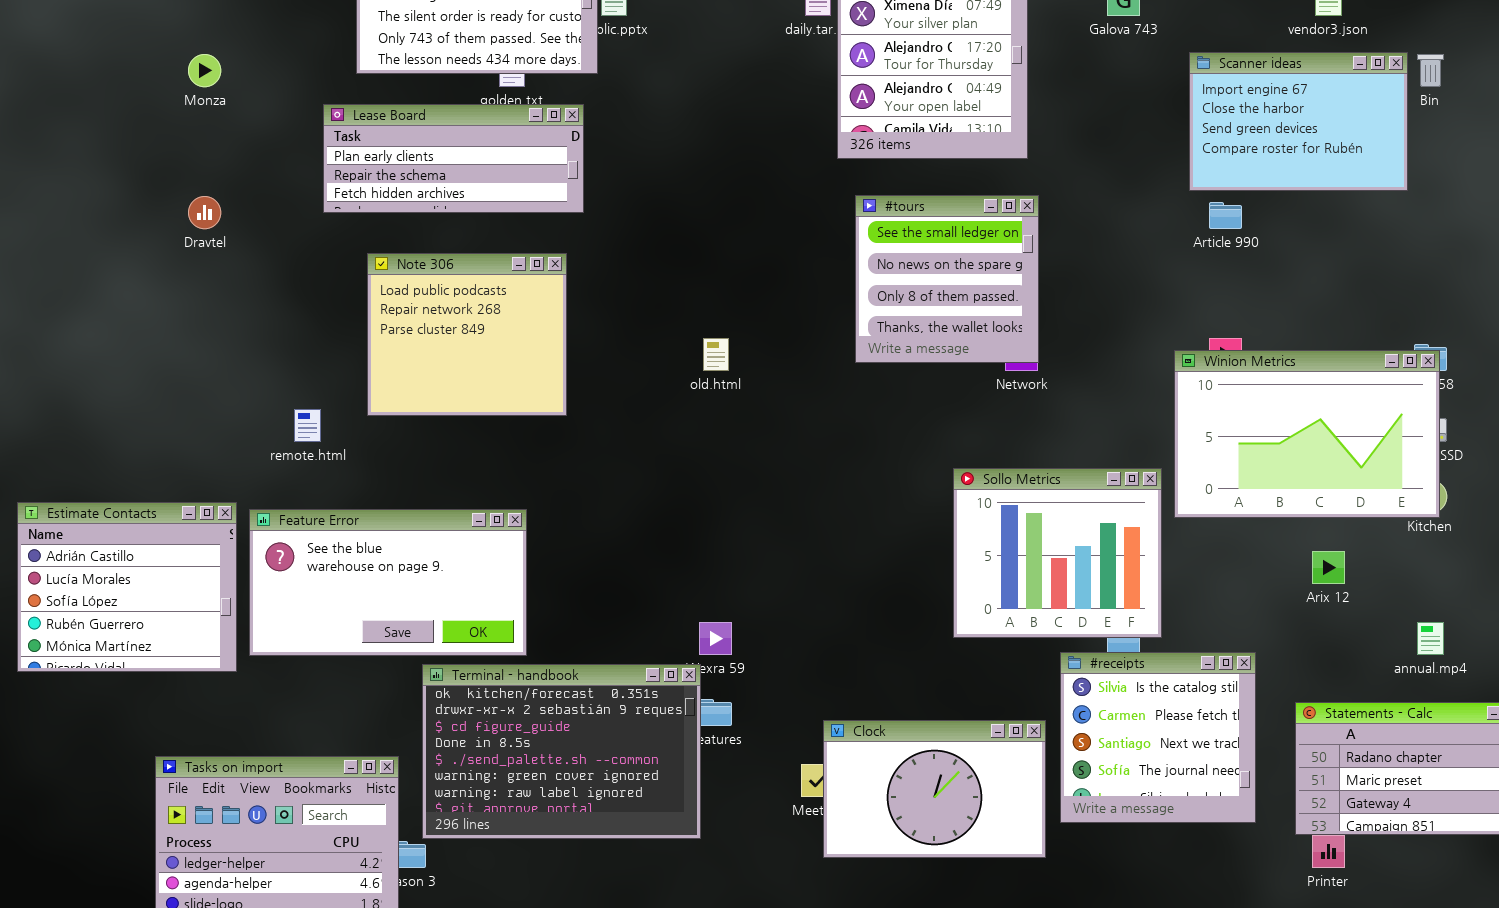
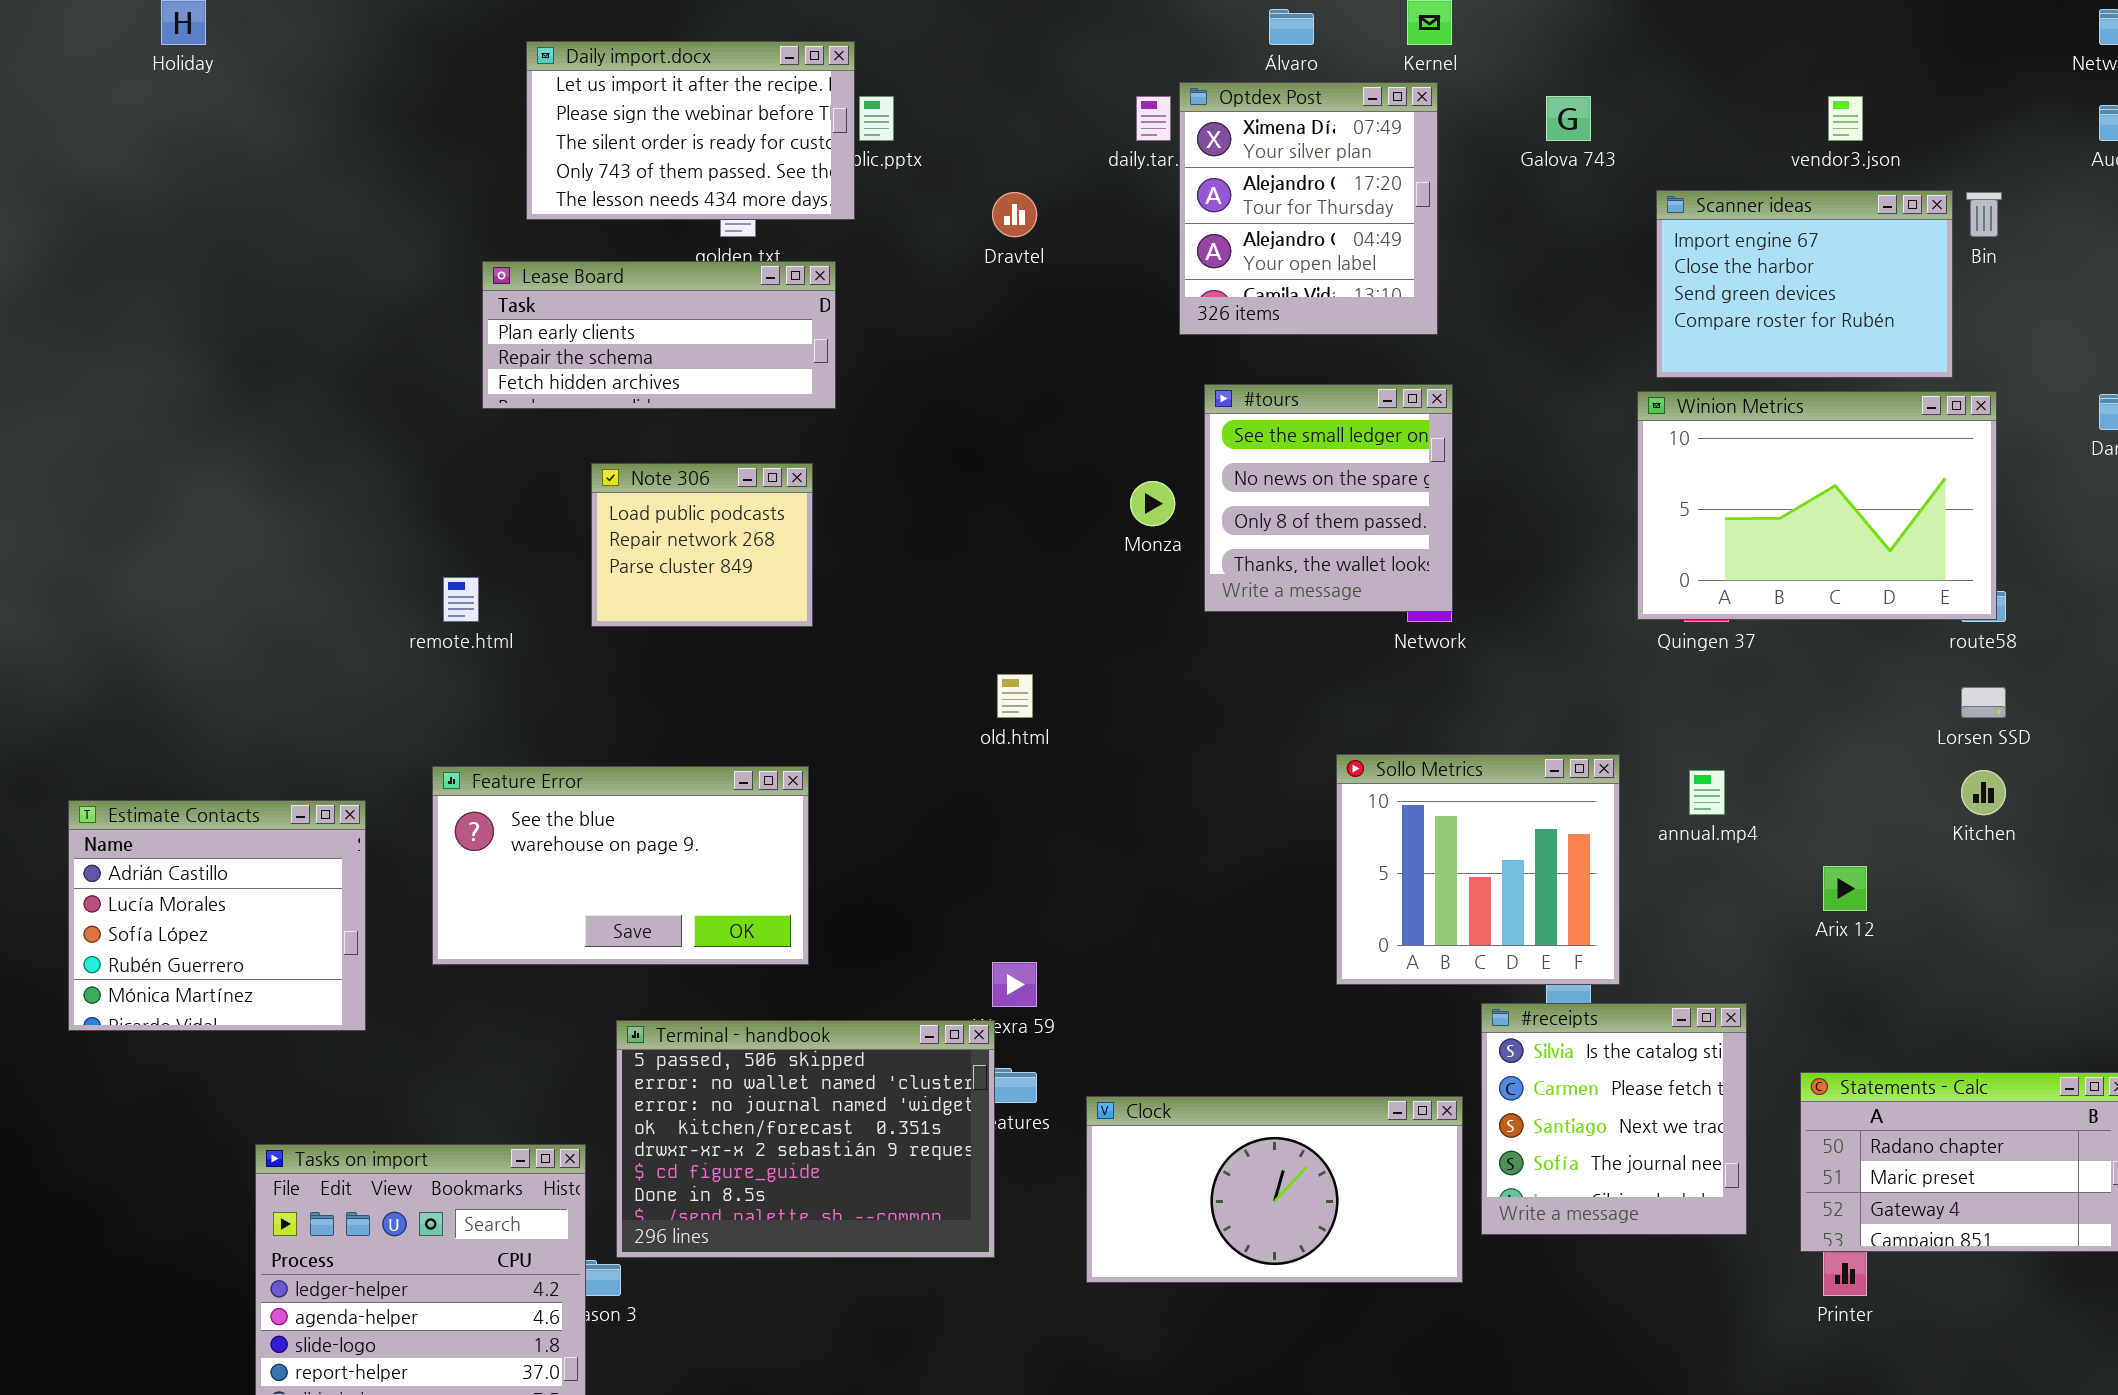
Monza: [188,54,221,87] -> [1130,481,1175,526], moved
Dravtel: [188,196,221,229] -> [992,192,1037,237], moved
Note 306: [367,253,567,416] -> [591,463,813,627], resized
old.html: [703,338,729,371] -> [997,674,1033,718], moved
Winion Metrics: [1174,350,1440,518] -> [1637,391,1997,620], moved
remote.html: [294,409,321,442] -> [443,577,479,622], moved
Feature Error: [249,509,527,656] -> [432,766,809,965], moved
annual.mp4: [1417,622,1444,655] -> [1689,770,1725,815], moved
Terminal - handbook: [422,664,701,839] -> [616,1020,995,1258], scrolled up 3 rows
Clock: [823,720,1046,858] -> [1086,1096,1463,1283], resized

